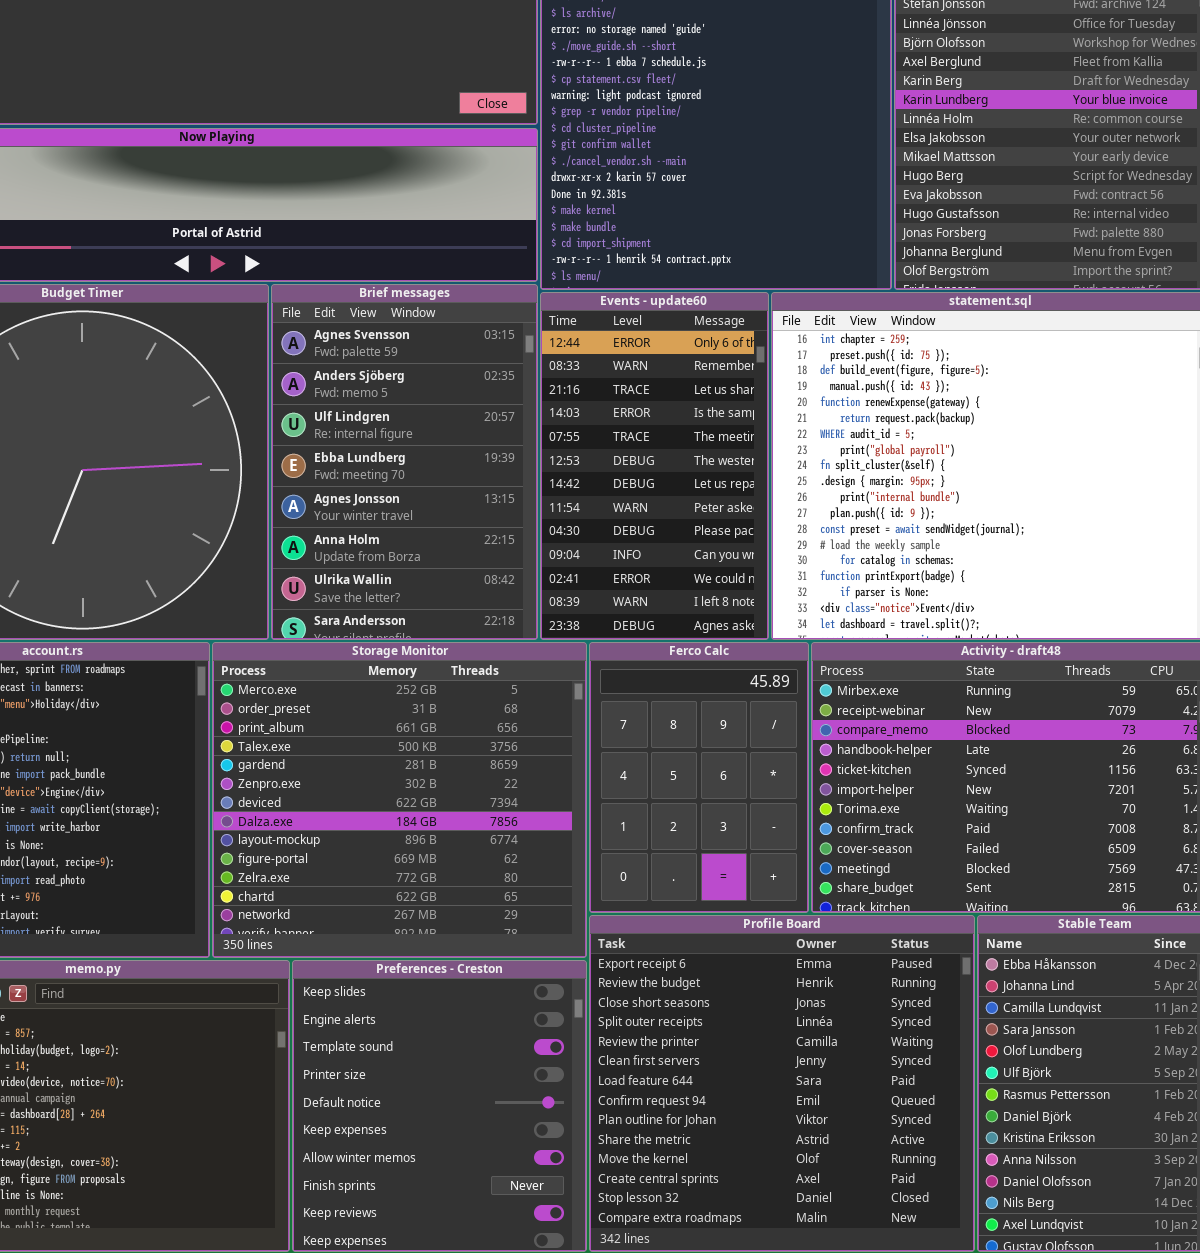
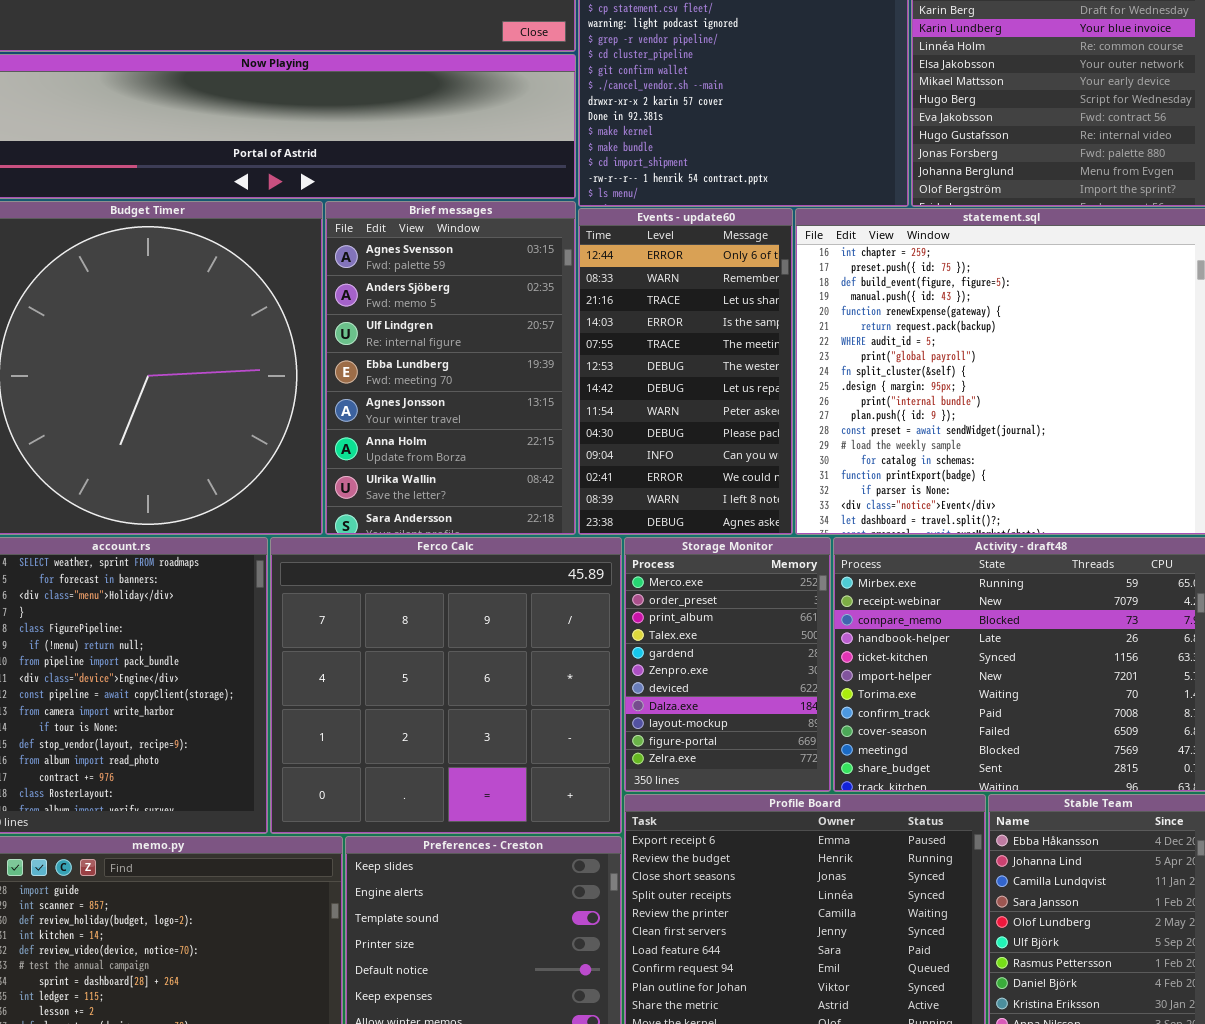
Storage Monitor: [212,642,587,958] -> [624,537,831,792], moved, resized
Ferco Calc: [589,642,809,913] -> [270,537,622,834], moved, resized

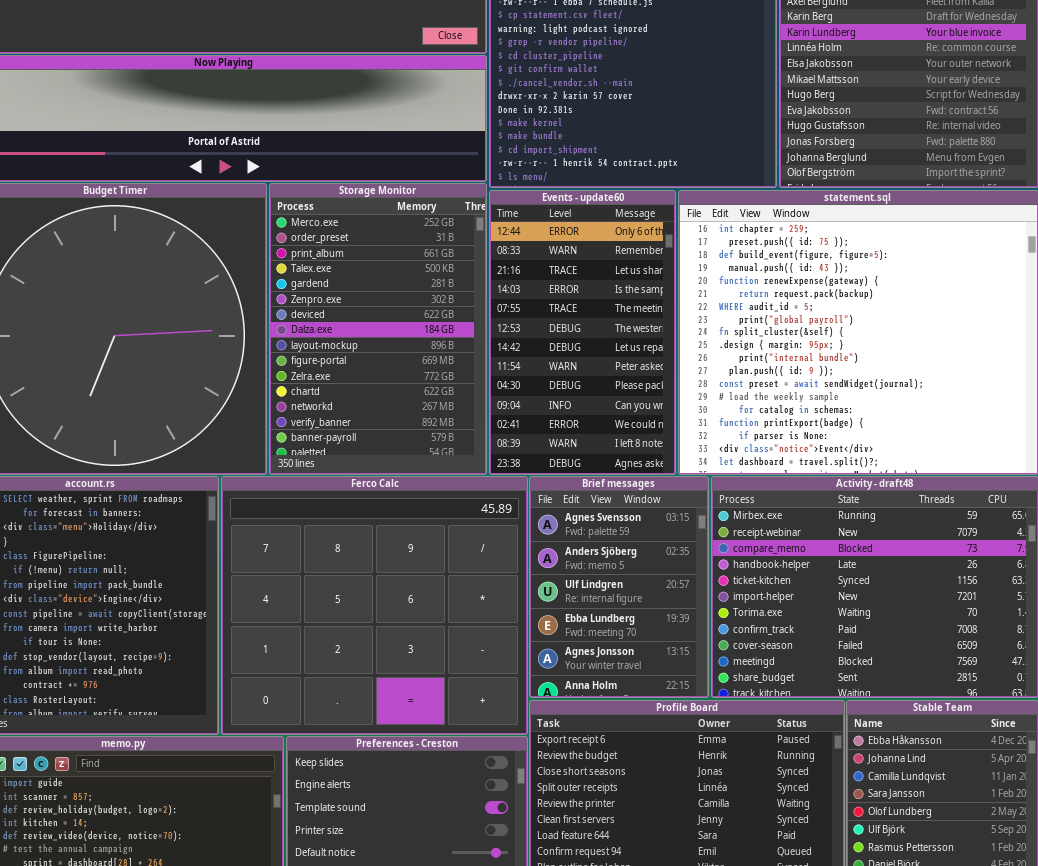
Brief messages: [325,201,576,535] -> [529,476,709,698], moved, resized
Storage Monitor: [624,537,831,792] -> [269,183,487,475], moved, resized

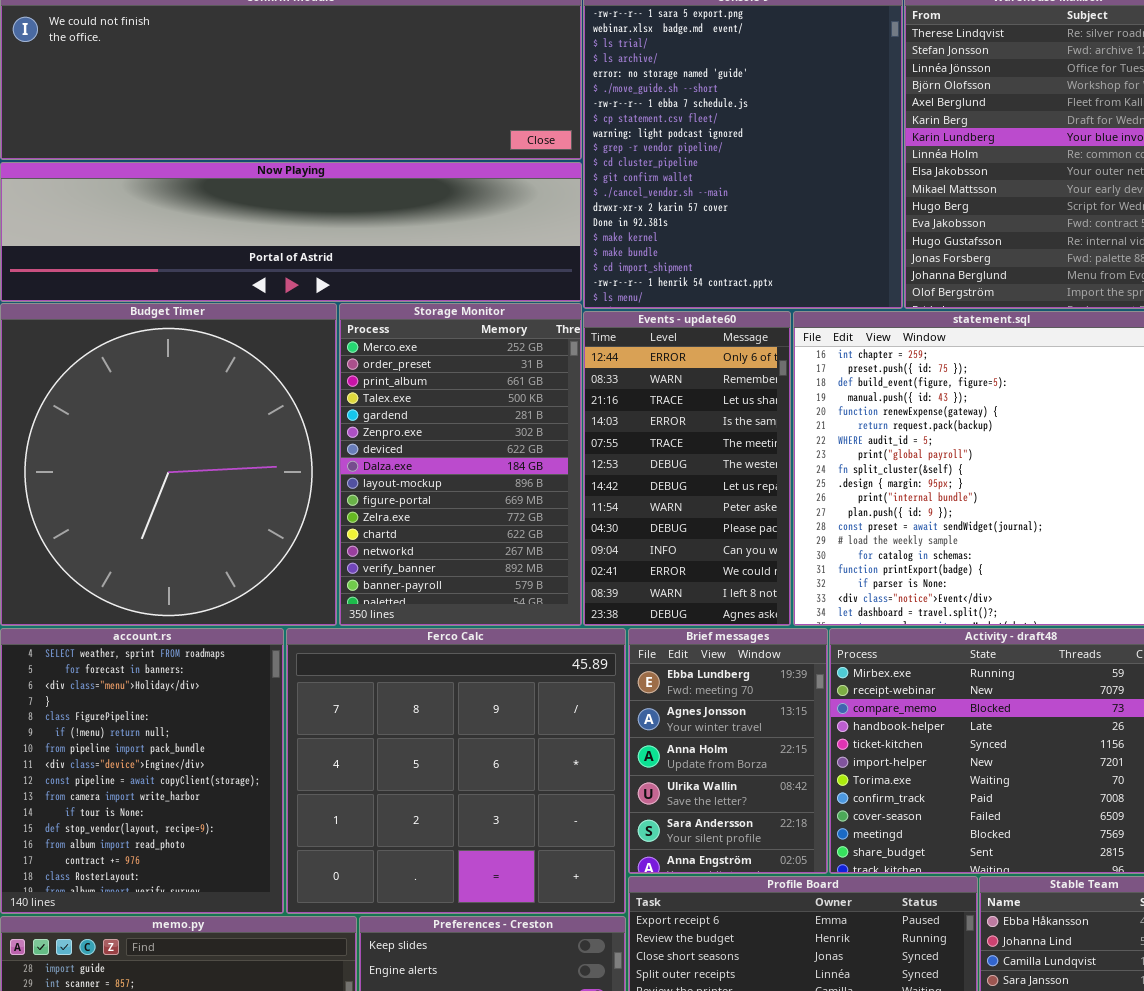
Brief messages: [529,476,709,698] -> [628,628,828,874], scrolled down 3 rows

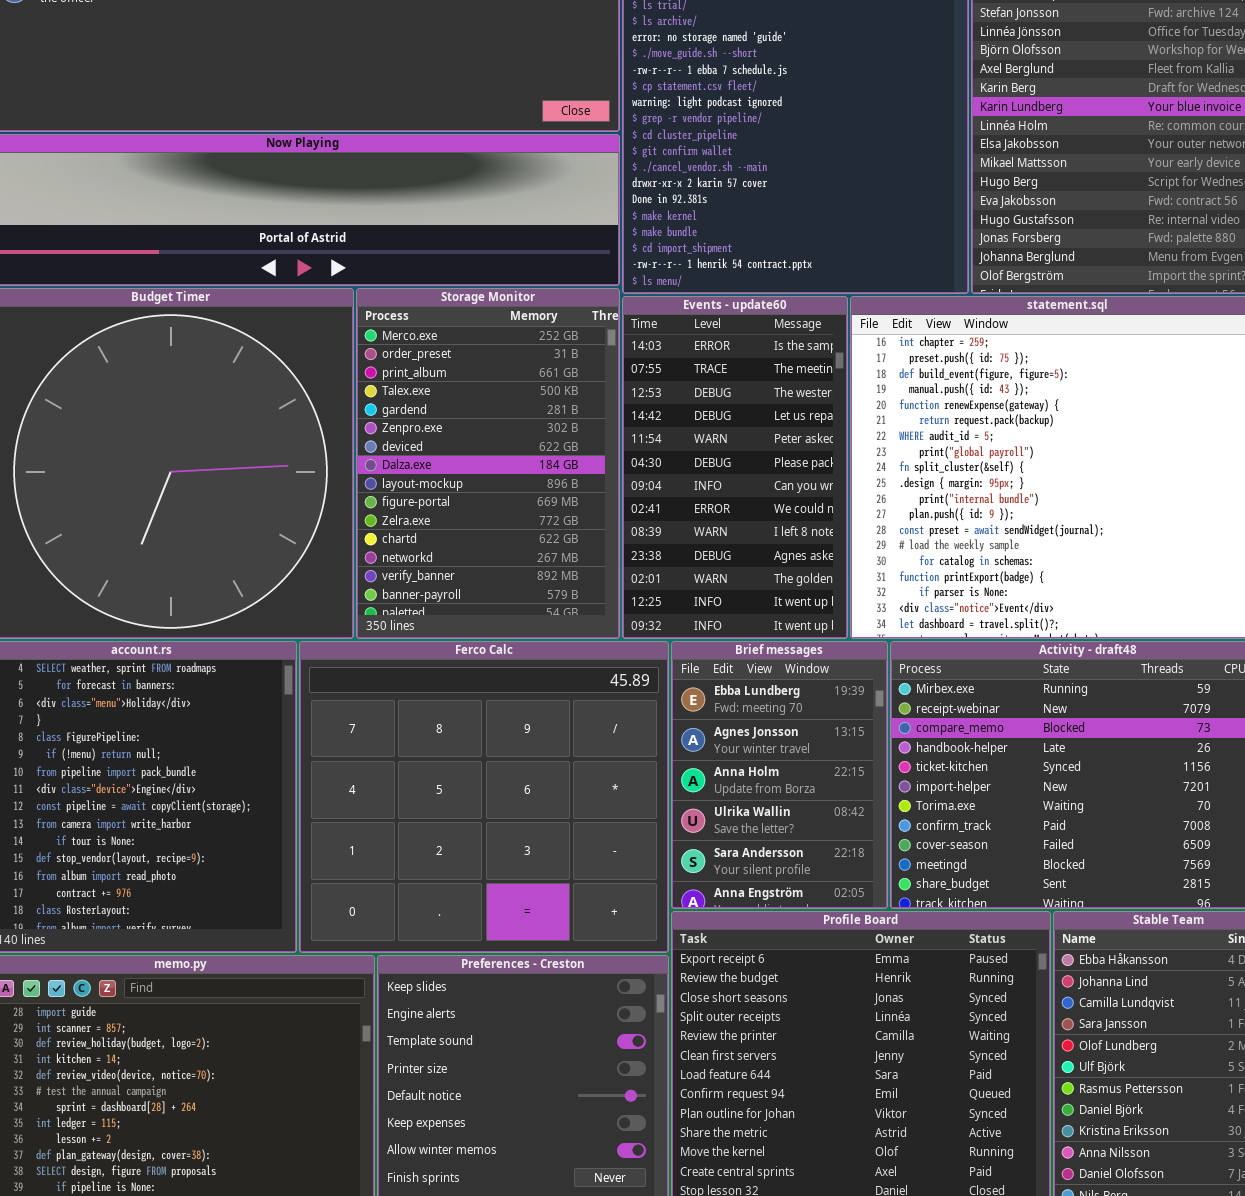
Events - update60: [583,311,791,626] -> [622,296,848,639], scrolled down 3 rows

